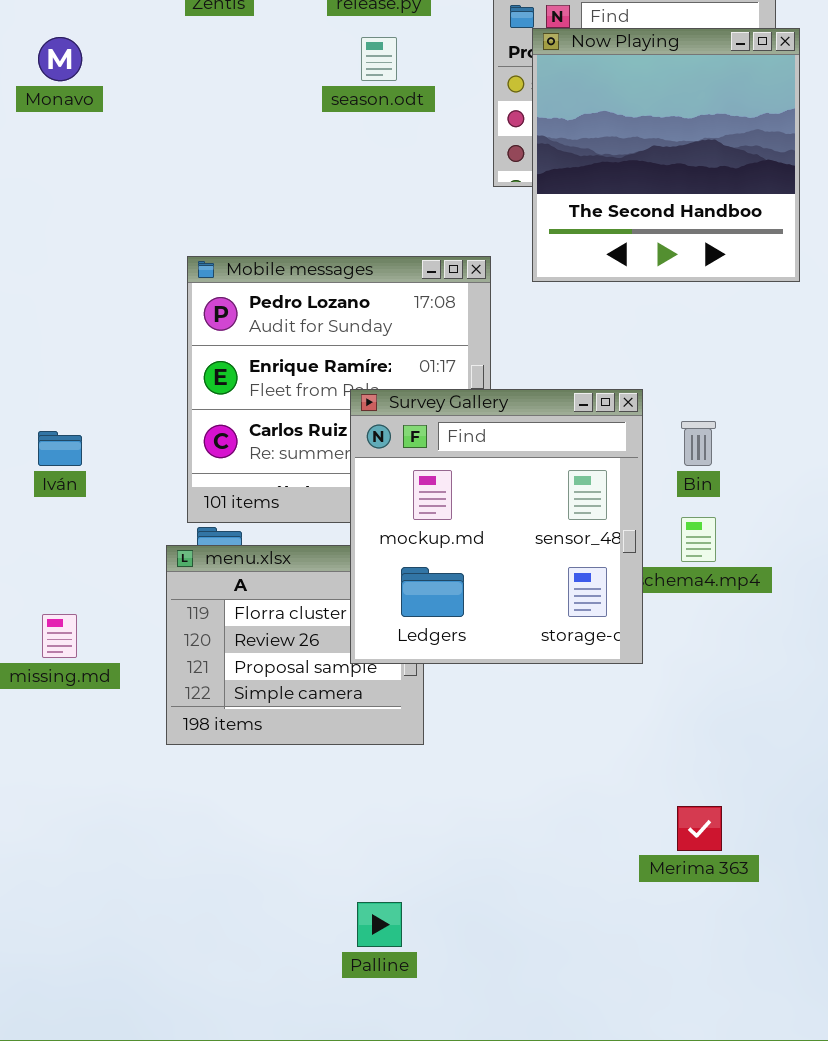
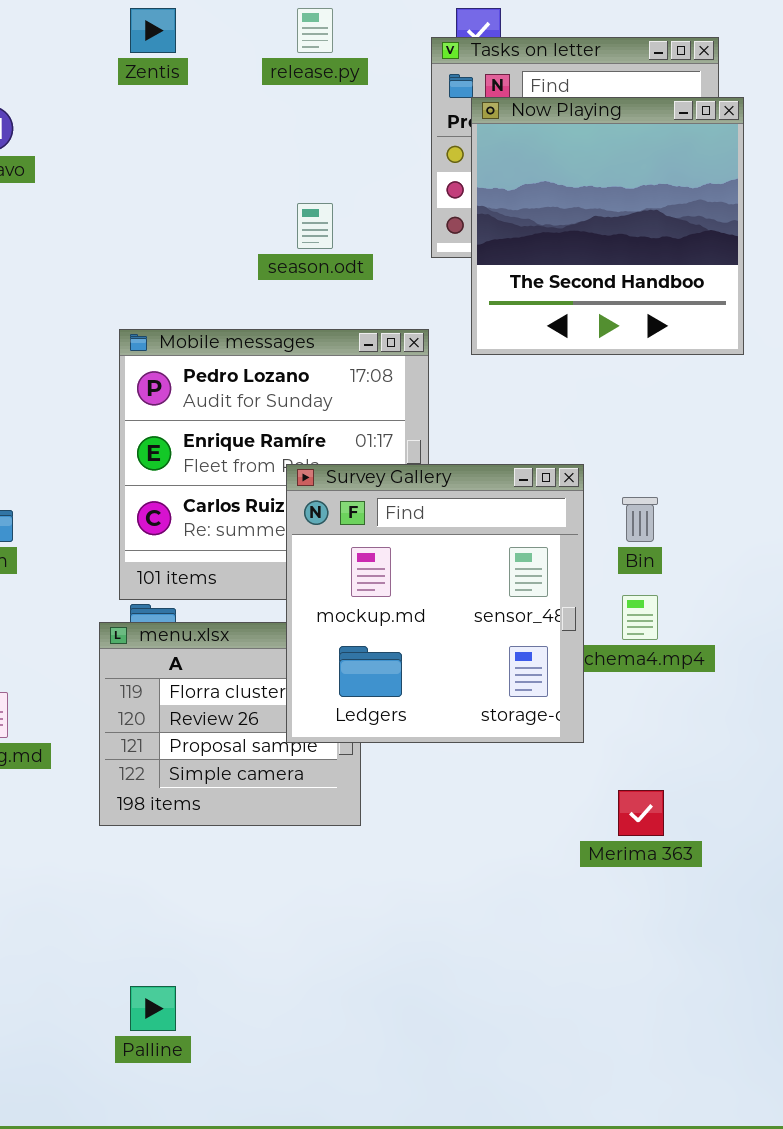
season.odt: [361,37,397,81] -> [297,203,333,249], moved
Merima 363: [677,806,722,851] -> [618,790,664,836], moved
Palline: [357,902,402,947] -> [130,986,176,1031], moved

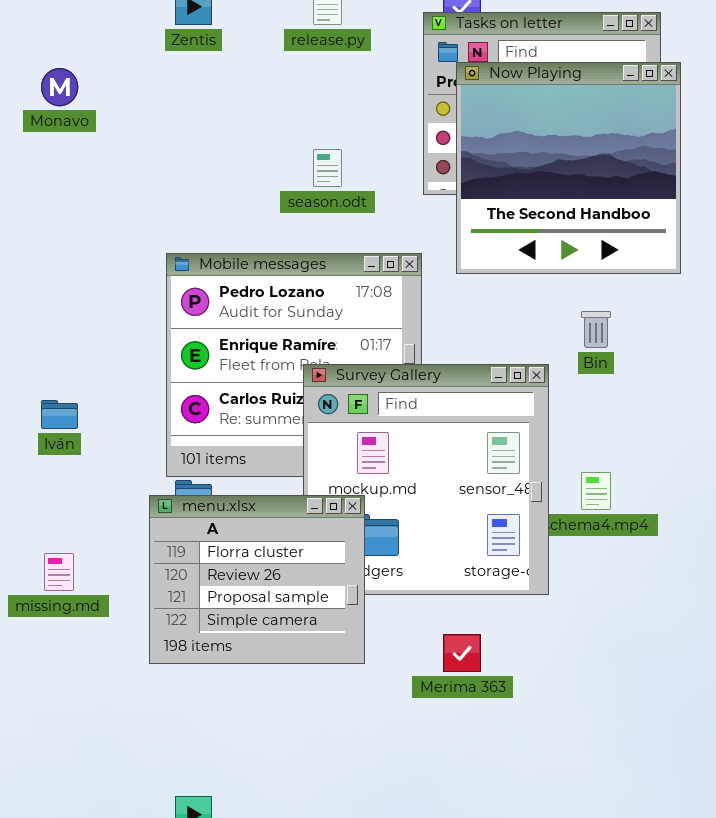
Bin: [622,497,658,542] -> [581,311,611,348], moved
menu.xlsx: [99,622,361,826] -> [149,495,365,664], raised
Merima 363: [618,790,664,836] -> [443,634,481,672], moved

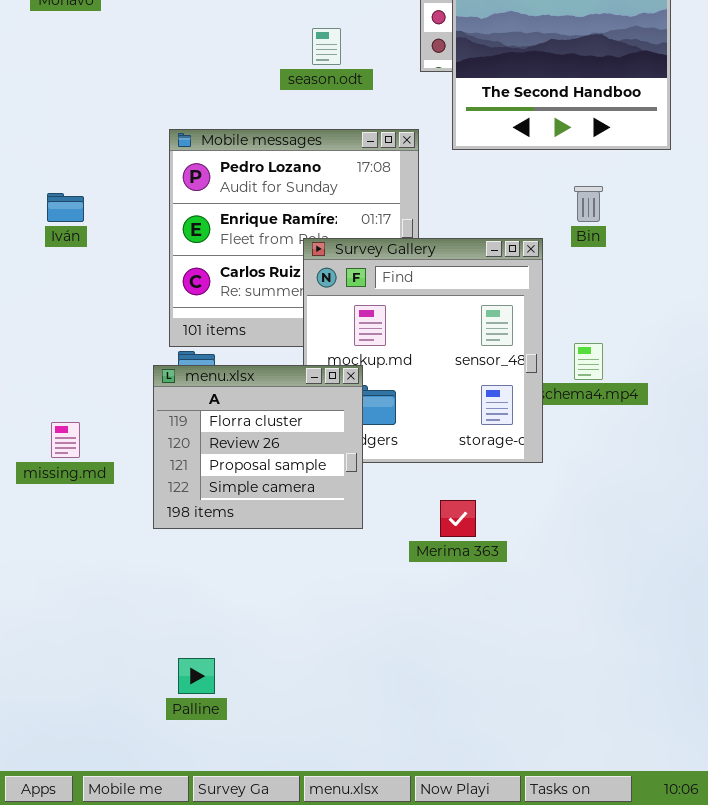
Iván: [41,400,78,429] -> [47,193,84,222], moved

